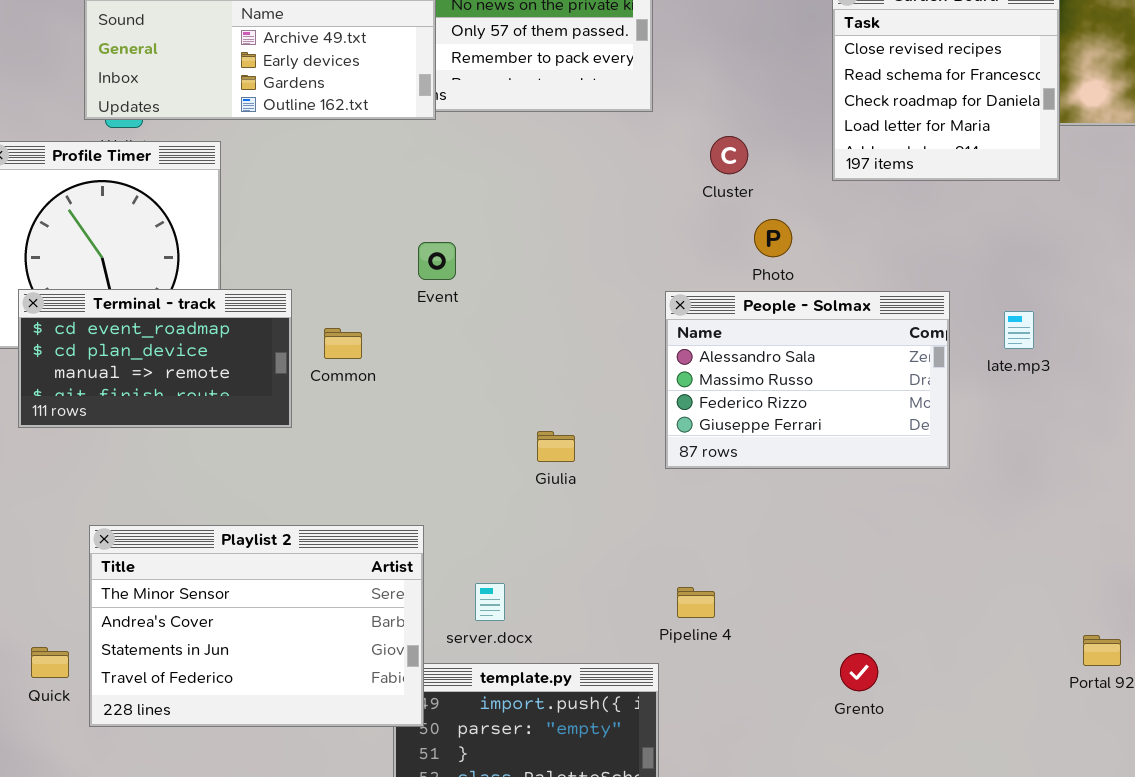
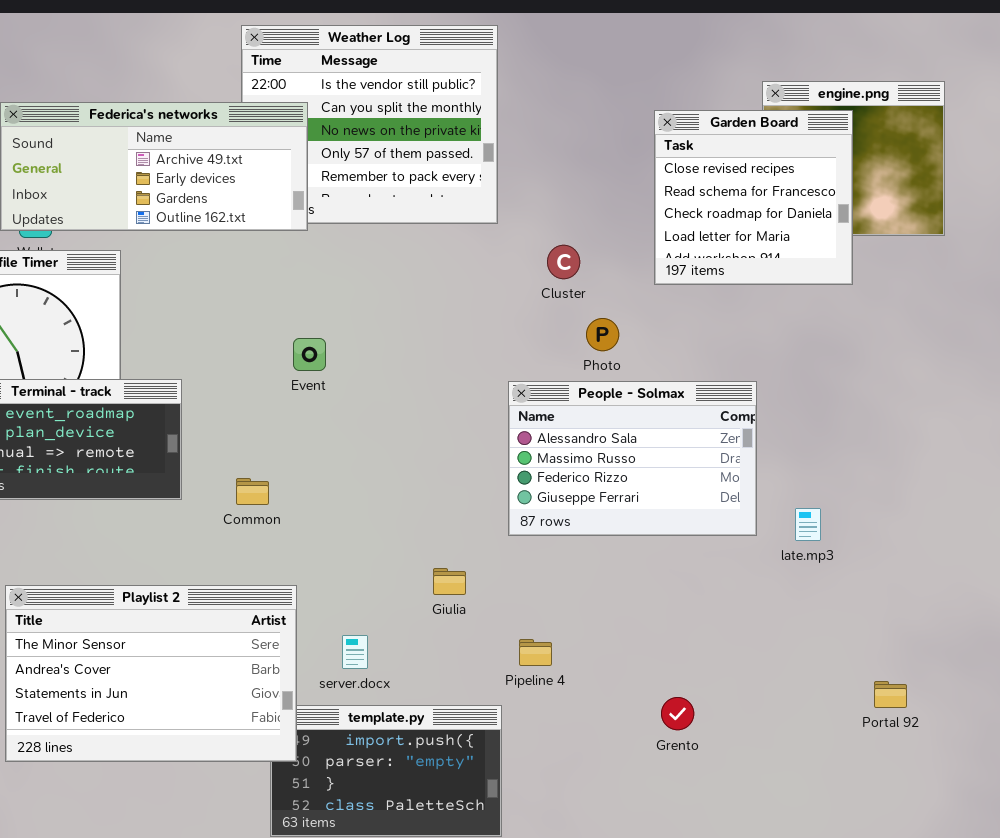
late.mp3: [1004,311,1034,349] -> [795,508,821,541], moved
Common: [324,328,362,359] -> [236,478,269,505], moved
Giulia: [537,431,575,462] -> [433,568,466,595], moved

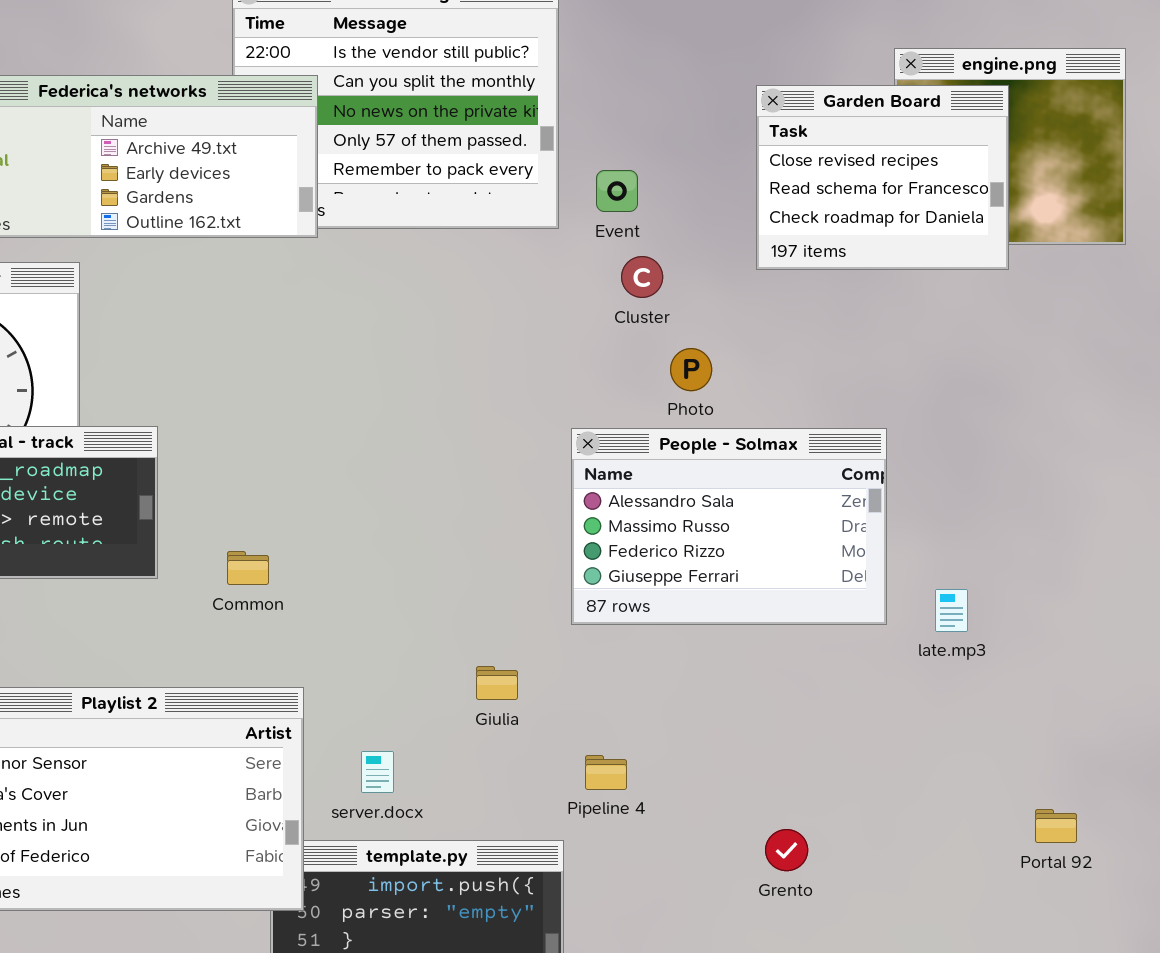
Garden Board: [654,110,853,285] -> [756,85,1009,270], resized
Event: [293,338,326,371] -> [596,170,638,212], moved

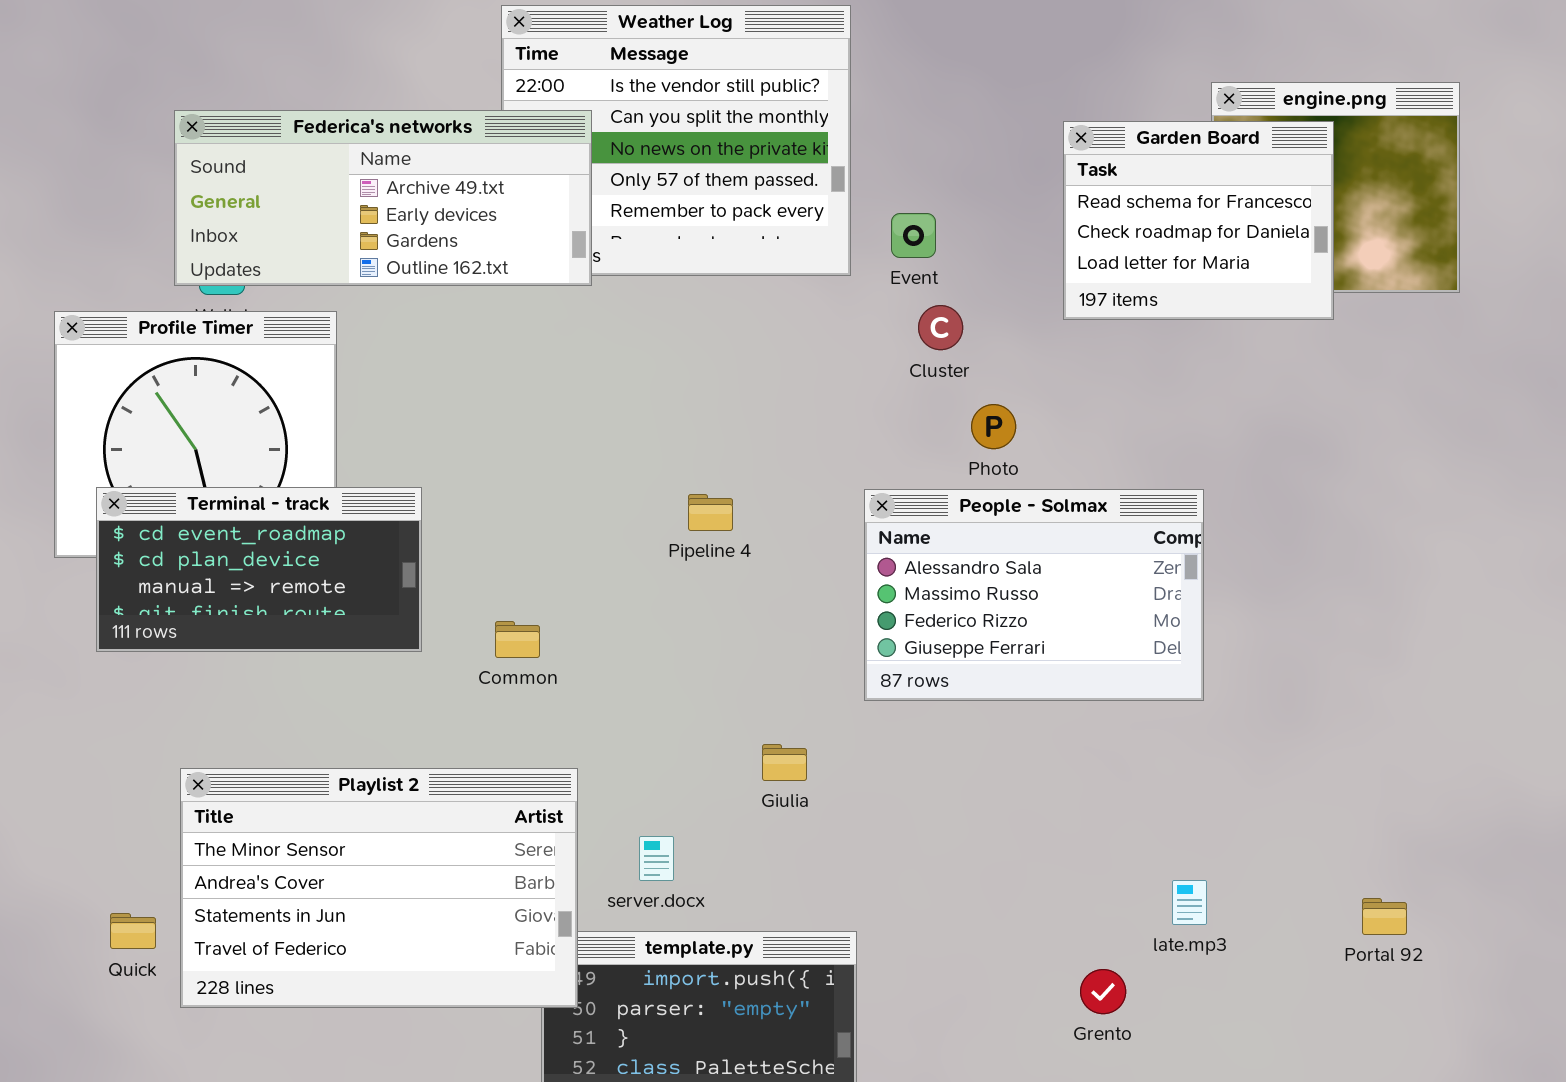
Garden Board: [756,85,1009,270] -> [1063,121,1334,320], scrolled down 1 row
late.mp3: [935,589,968,632] -> [1172,880,1207,925], moved
Pipeline 4: [585,755,627,790] -> [688,494,733,531], moved
Grento: [765,829,808,871] -> [1080,969,1126,1014], moved

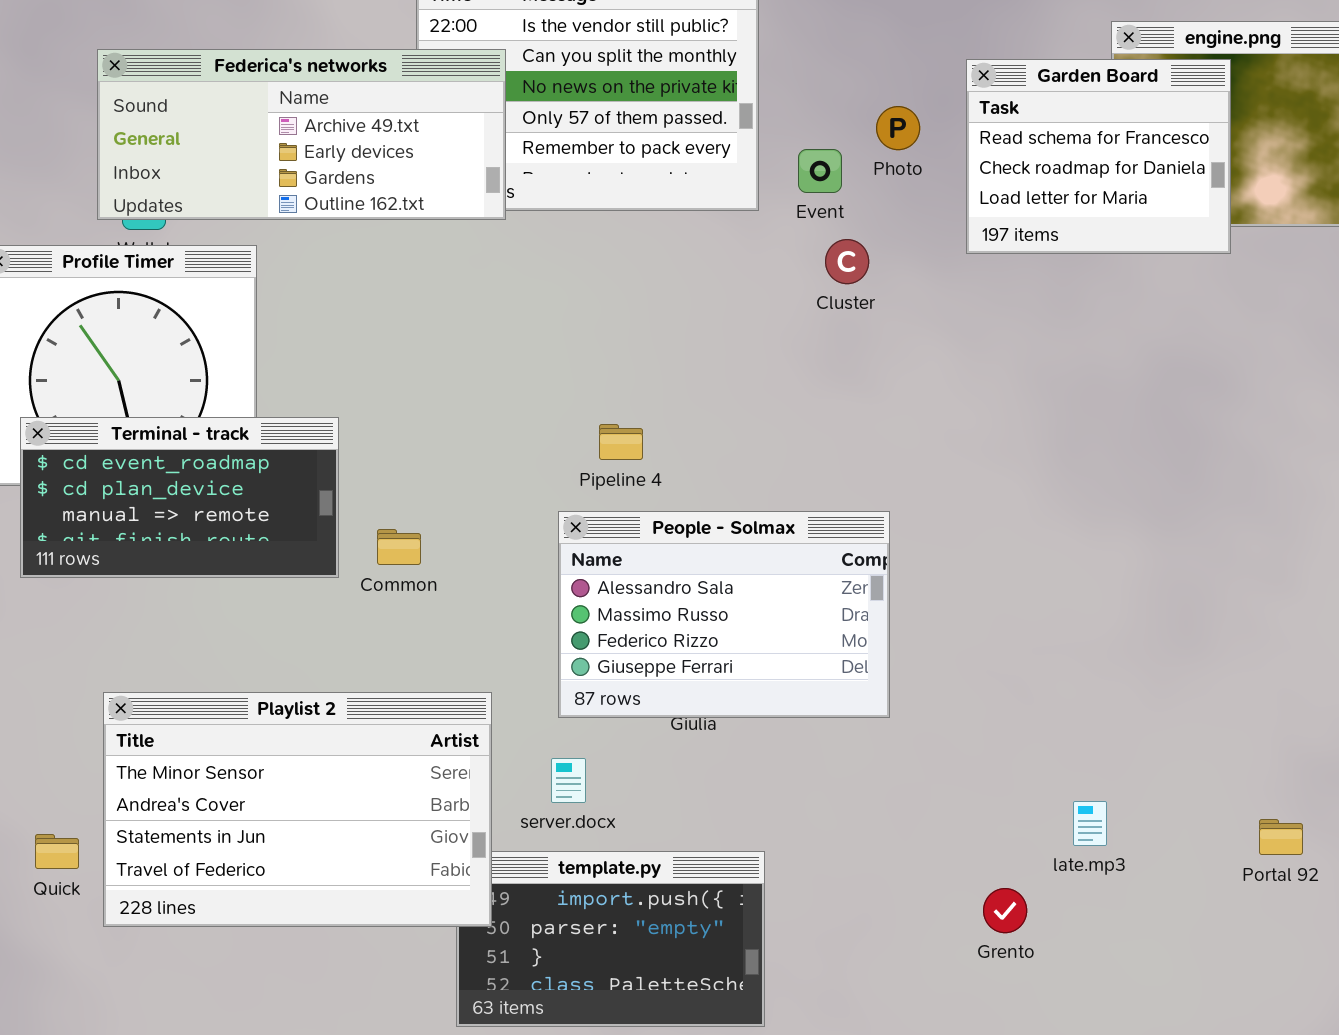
Photo: [971,404,1016,449] -> [876,106,920,150], moved
People - Solmax: [864,489,1204,701] -> [558,511,890,718], moved
Common: [495,621,540,658] -> [377,529,421,565], moved

